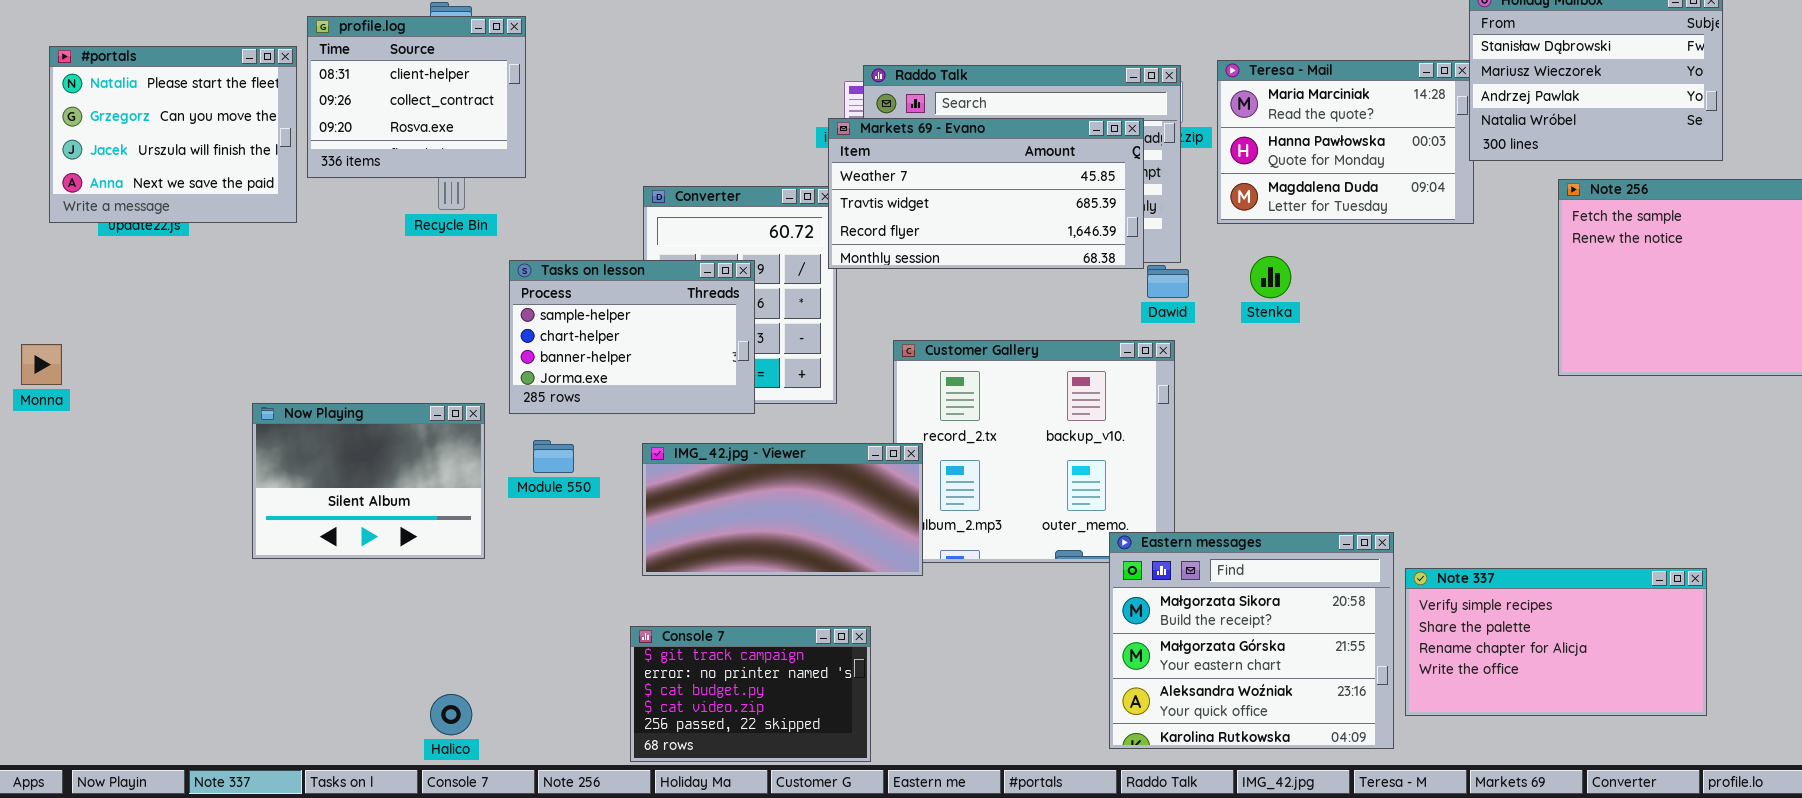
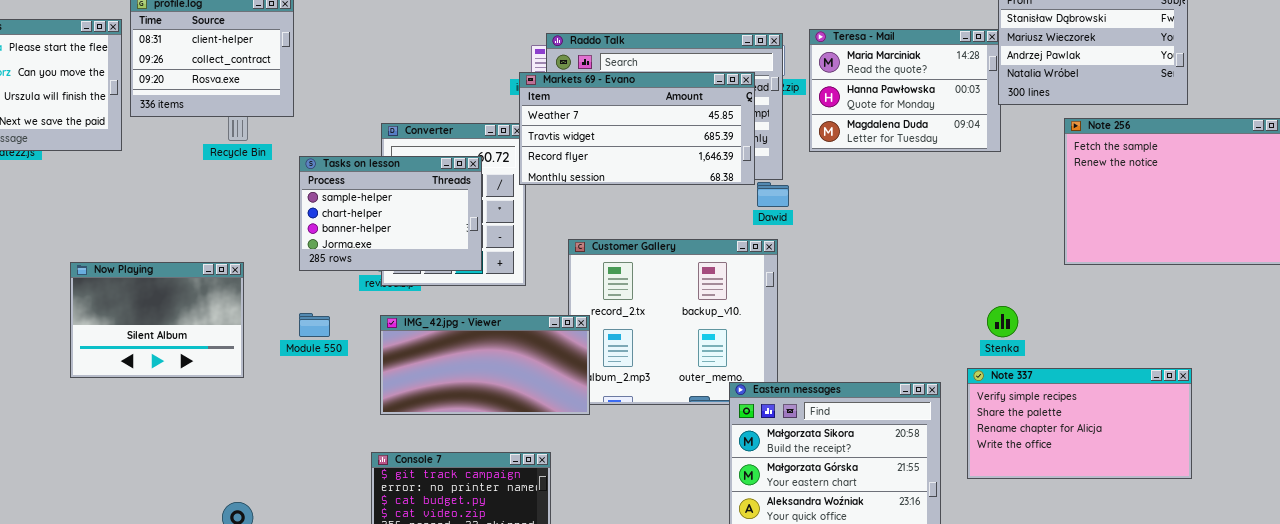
Stenka: [1250,256,1291,298] -> [987,306,1018,337], moved
Tasks on lesson: [509,260,755,414] -> [299,156,482,271], moved
Now Playing: [252,403,485,559] -> [70,262,244,378], moved
Note 337: [1405,568,1707,716] -> [967,368,1192,479], moved

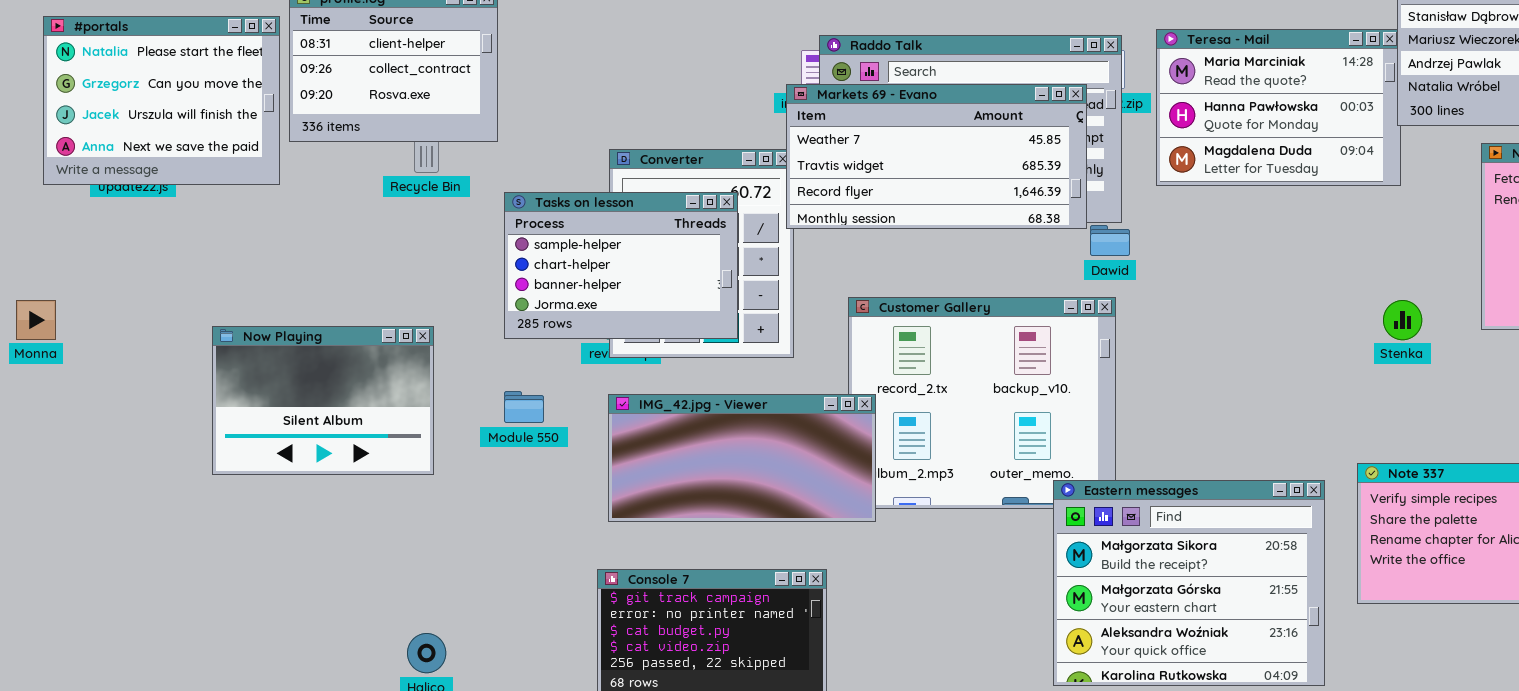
Stenka: [987,306,1018,337] -> [1383,300,1422,340], moved

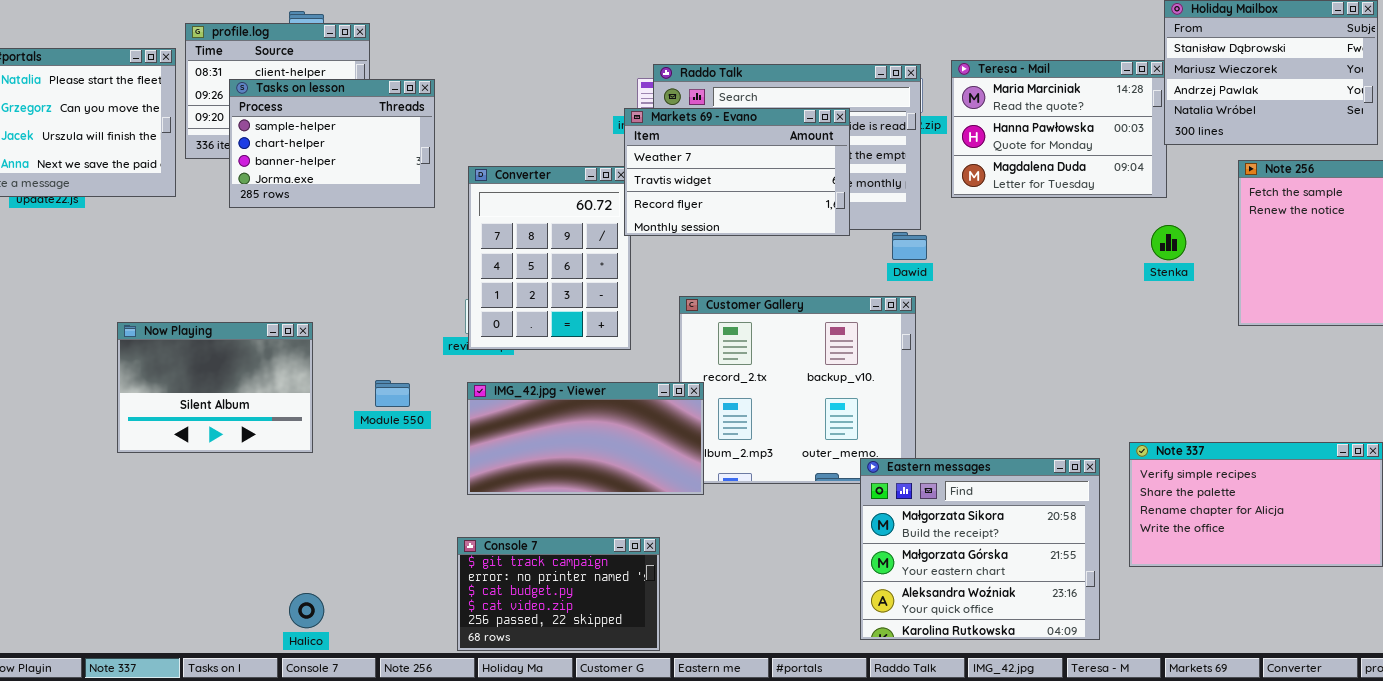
Markets 69 - Evano: [786,84,1087,229] -> [624,108,850,236], resized
Tasks on lesson: [504,192,738,339] -> [229,79,435,208], moved
Stenka: [1383,300,1422,340] -> [1151,225,1186,260], moved

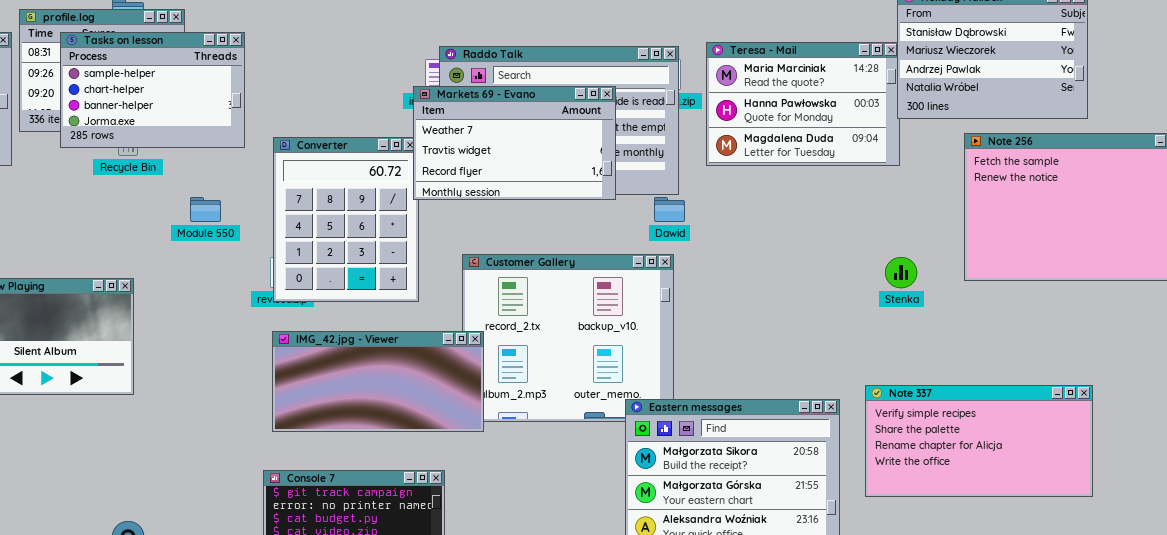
Tasks on lesson: [229,79,435,208] -> [60,32,245,148], moved
Stenka: [1151,225,1186,260] -> [885,257,917,288], moved
Module 550: [375,380,410,407] -> [190,197,221,222], moved

